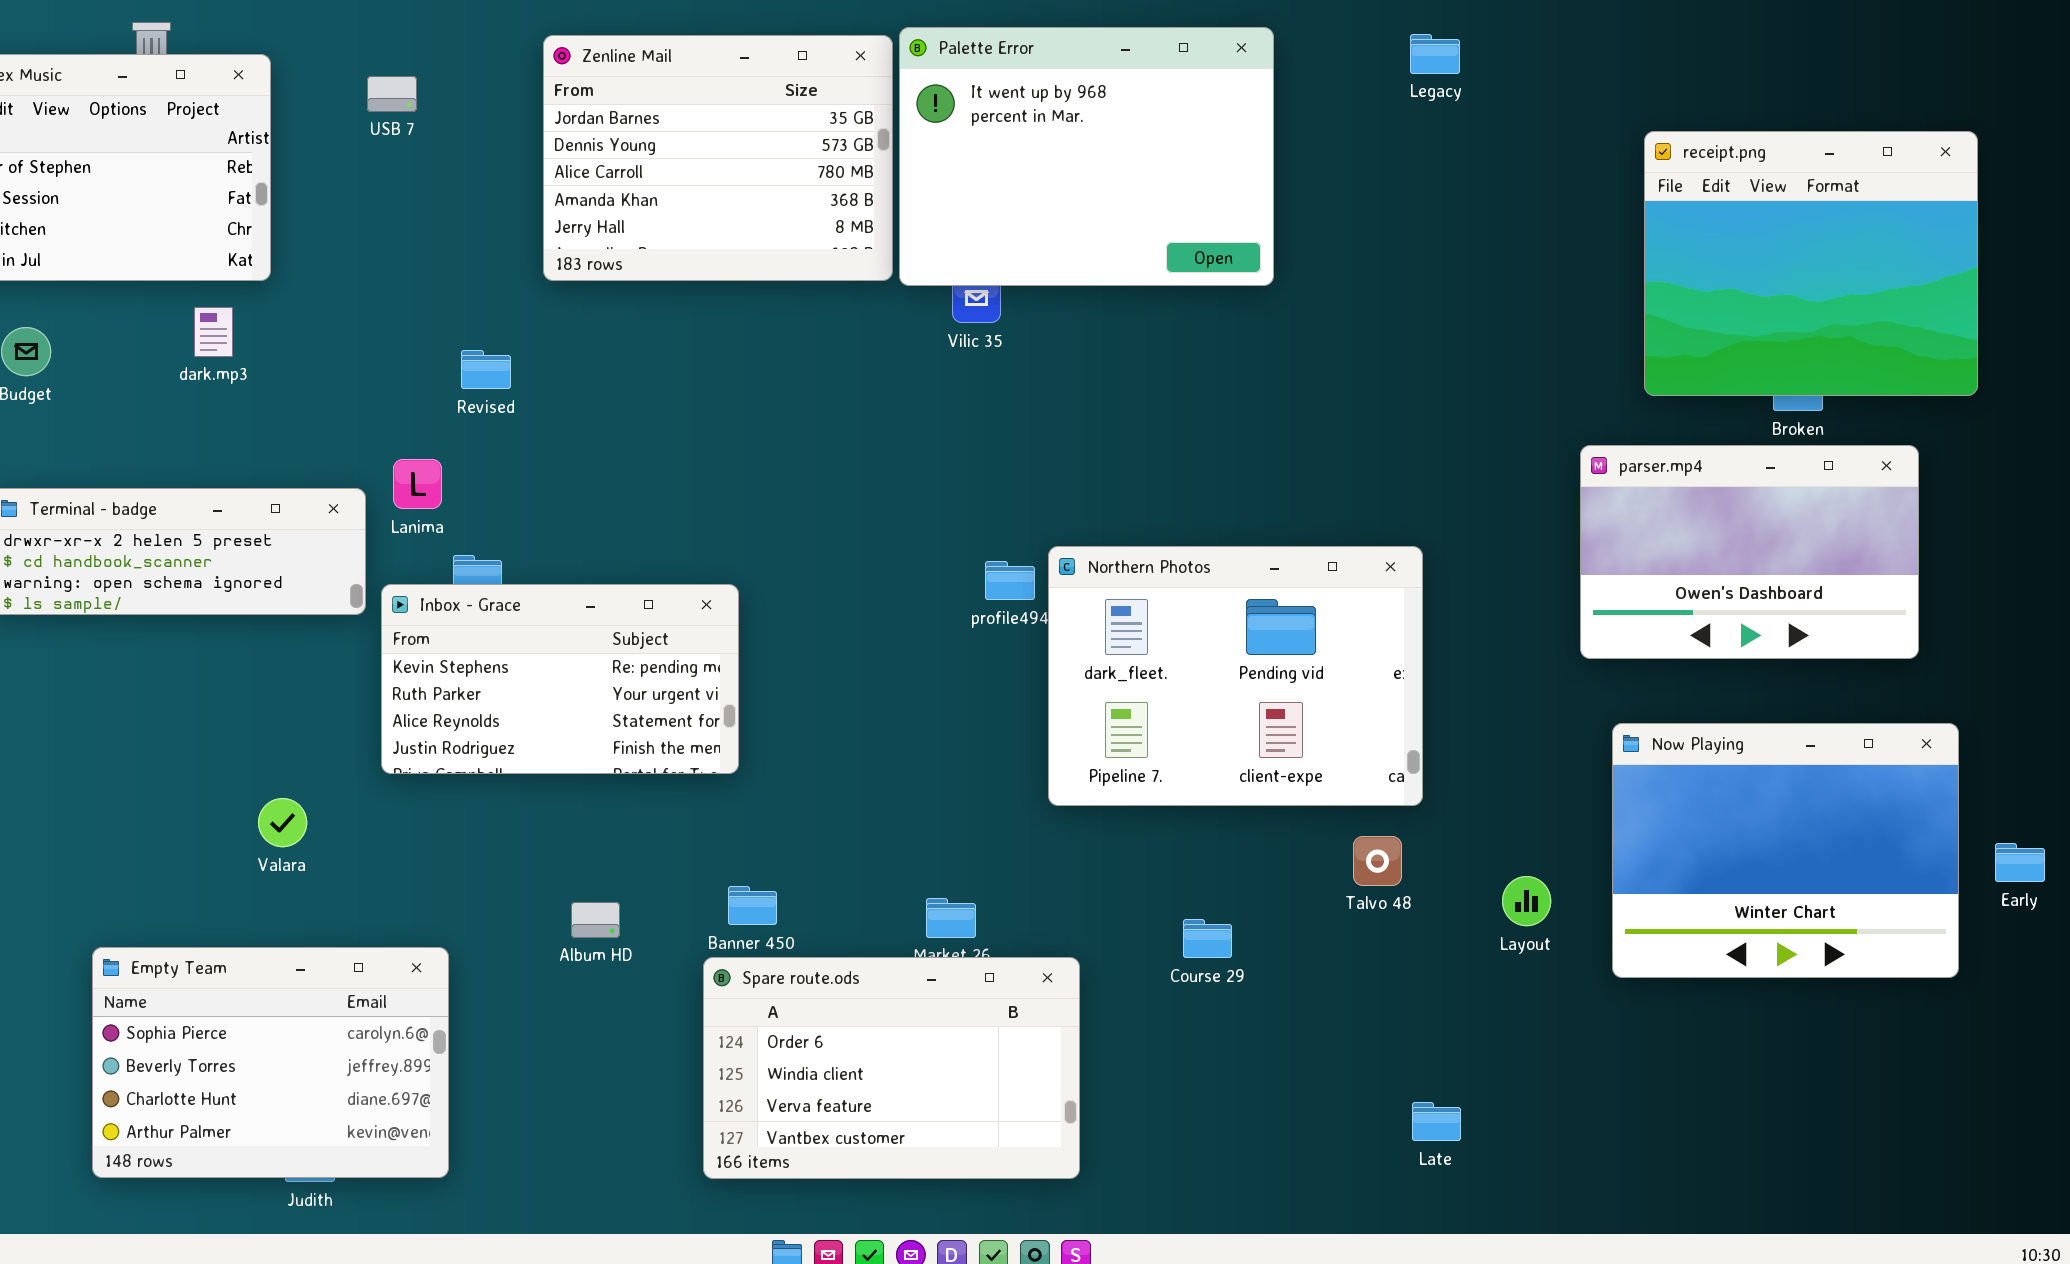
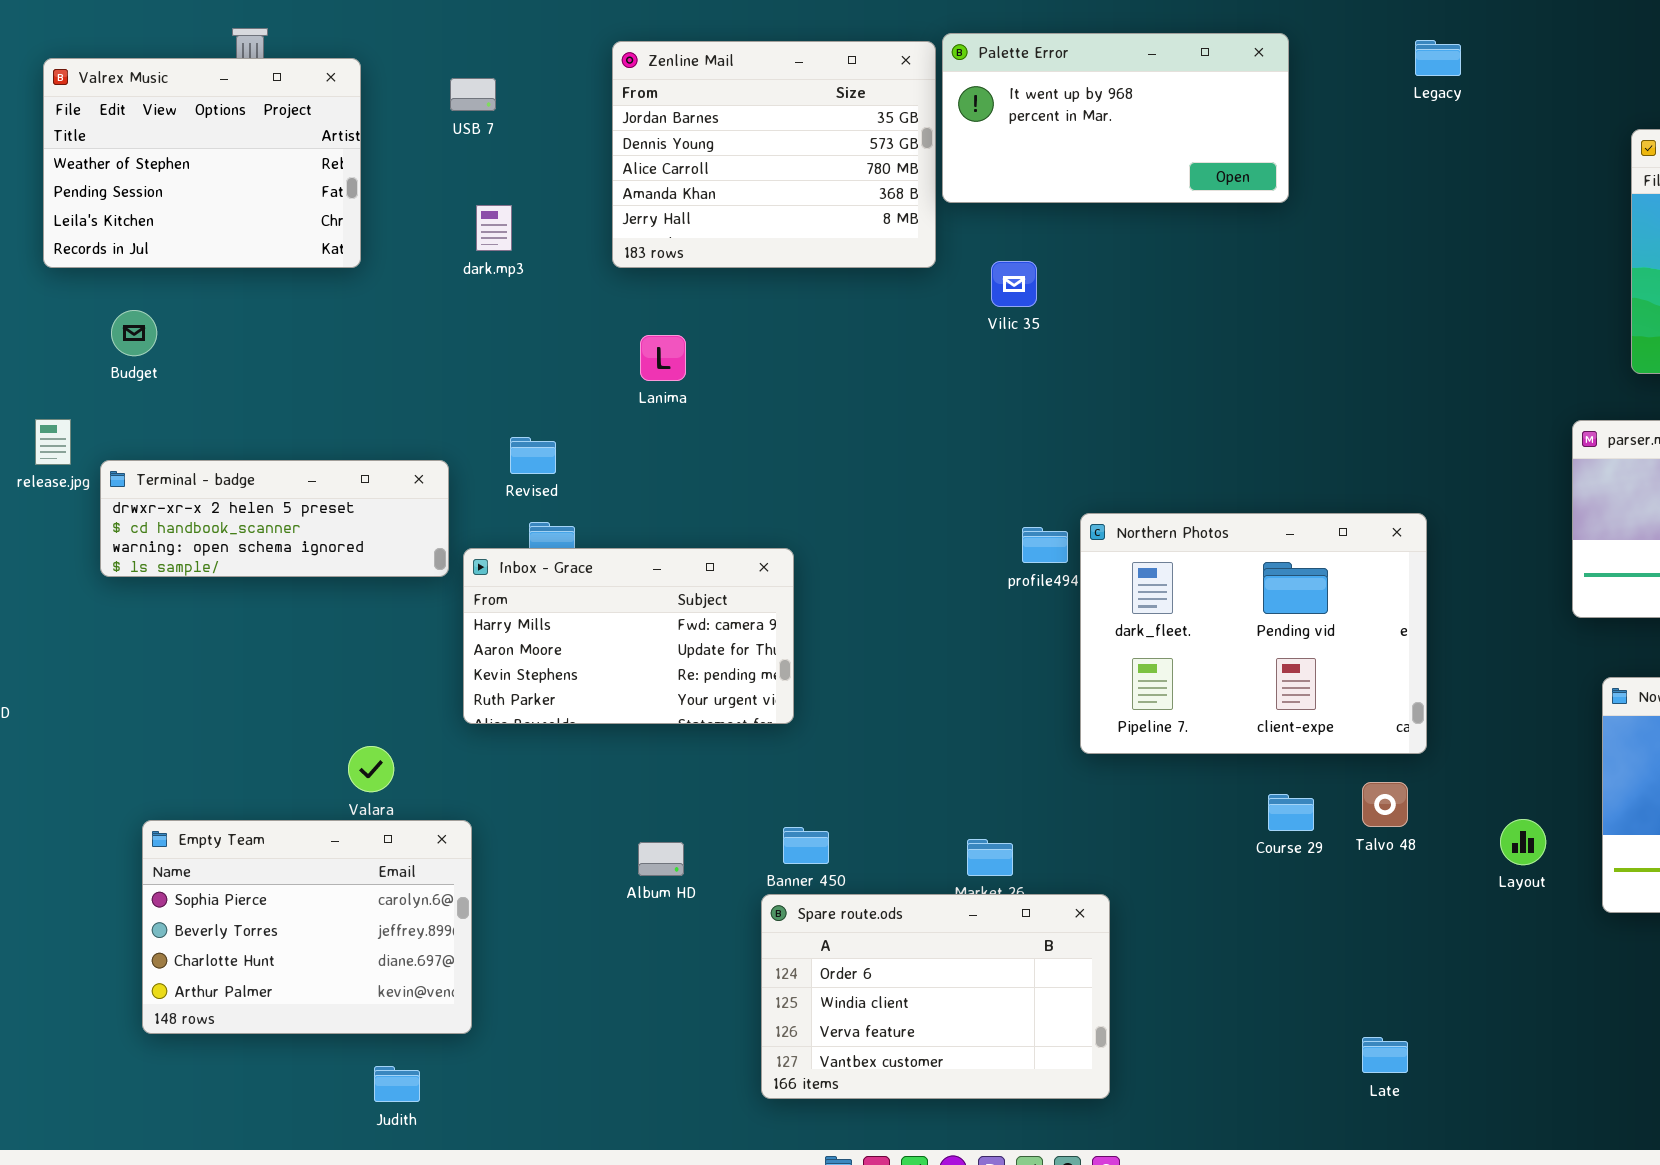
Palette Error: [899,27,1274,286] -> [942,33,1289,203], resized
dark.mp3: [194,307,233,357] -> [476,205,512,251], moved
Revised: [461,350,511,389] -> [510,437,556,474], moved
Lanima: [393,459,442,509] -> [640,335,686,381], moved
Inbox - Grace: [381,584,739,774] -> [463,548,794,724], scrolled up 2 rows
Course 29: [1183,919,1232,958] -> [1268,794,1314,831], moved
Empty Team: [92,947,449,1178] -> [142,820,472,1034], moved
Late: [1412,1102,1461,1141] -> [1362,1037,1408,1073], moved

